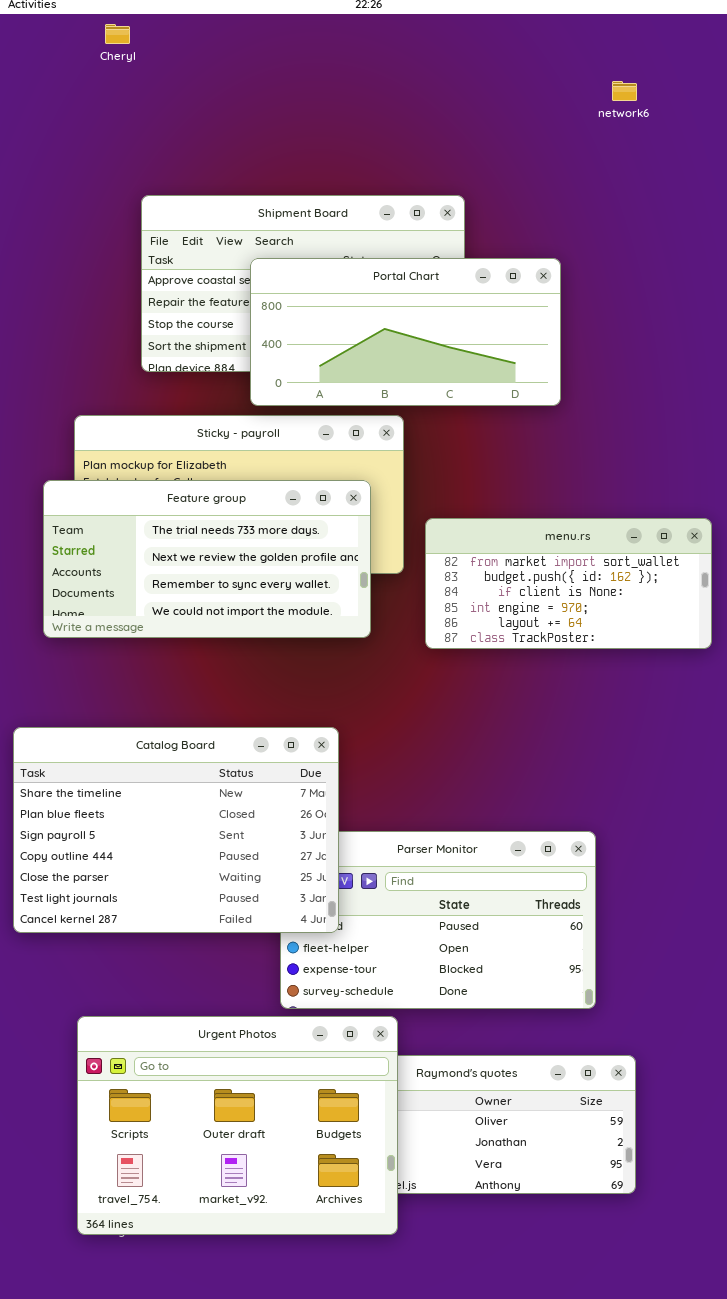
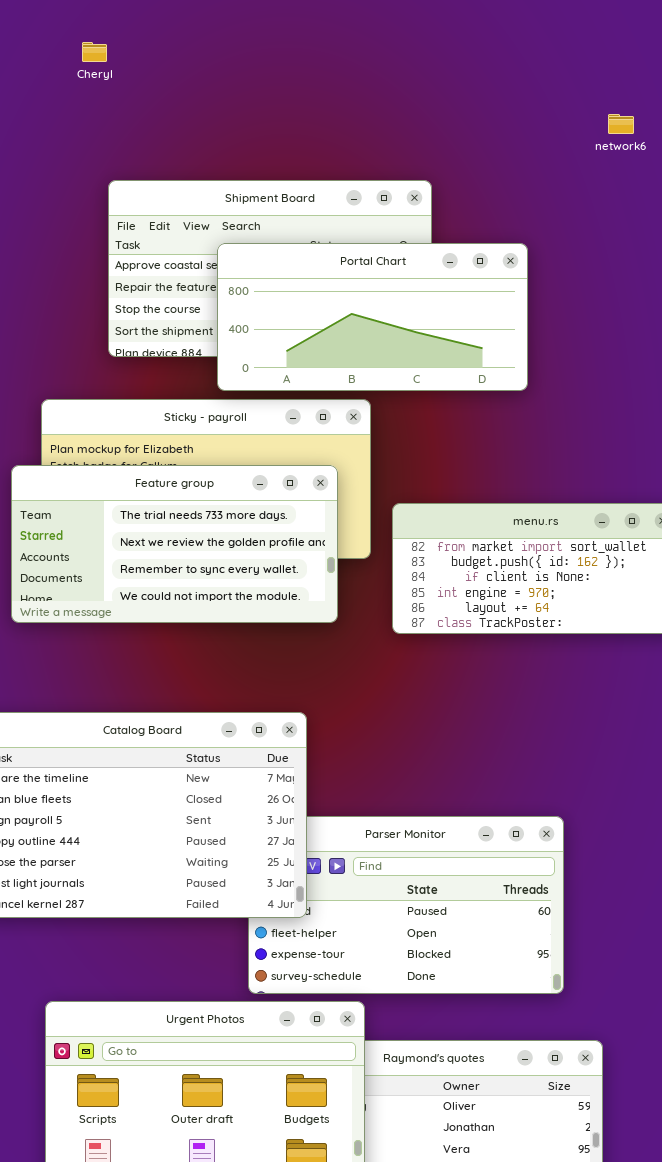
Cheryl: [105,24,130,44] -> [82,42,107,62], moved
network6: [612,81,637,101] -> [608,114,634,134], moved

